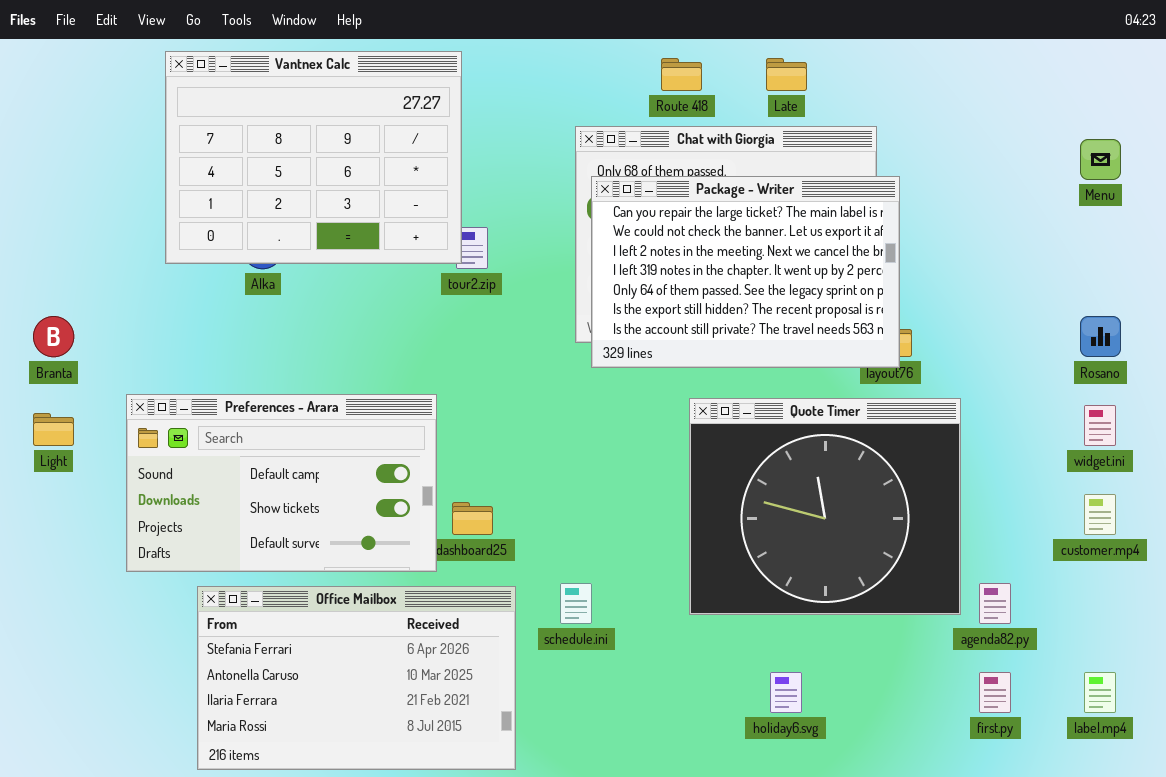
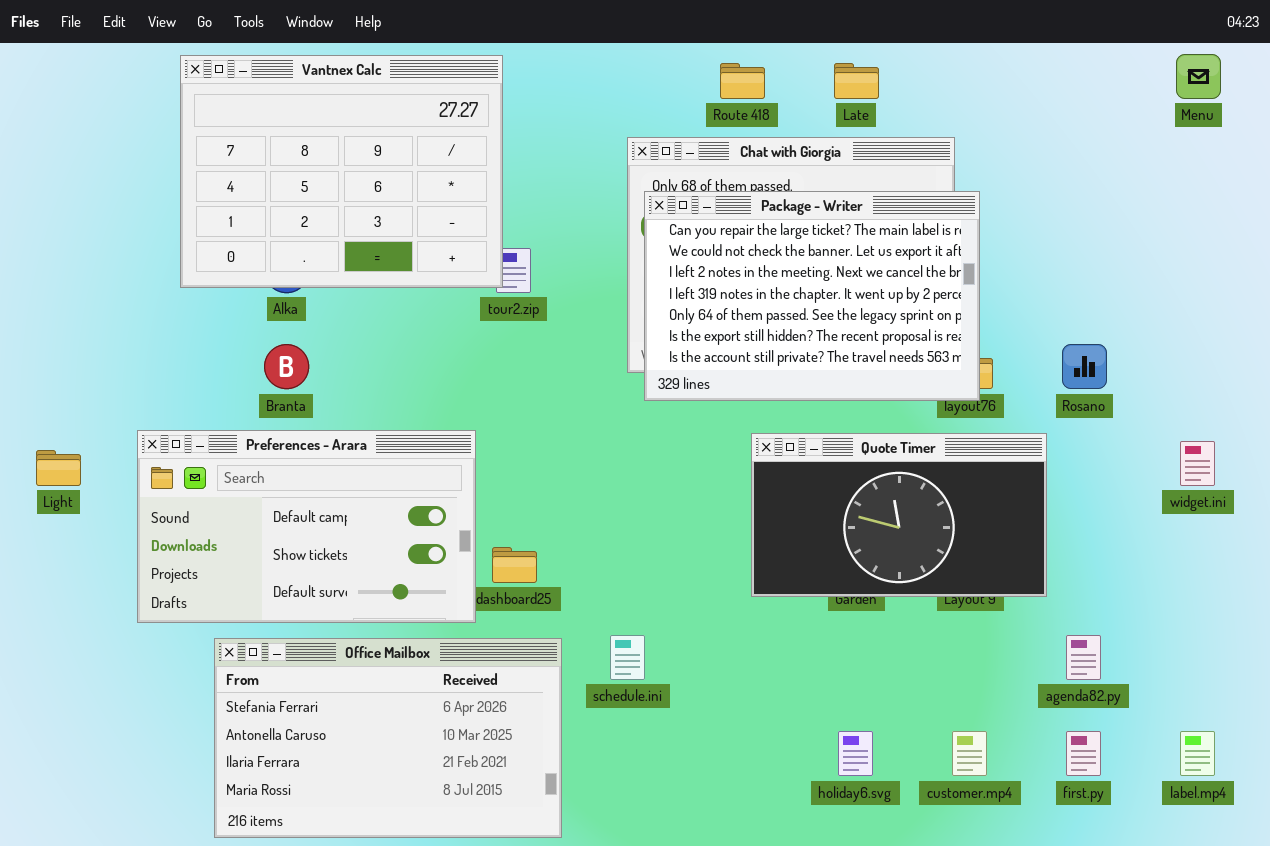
Menu: [1080,139,1121,180] -> [1176,54,1221,99], moved
Branta: [33,316,74,357] -> [264,344,309,389], moved
Rosano: [1080,316,1121,357] -> [1062,344,1107,389], moved
Quote Timer: [689,398,961,615] -> [751,433,1047,597], resized
customer.mp4: [1084,494,1116,535] -> [952,731,987,776], moved

